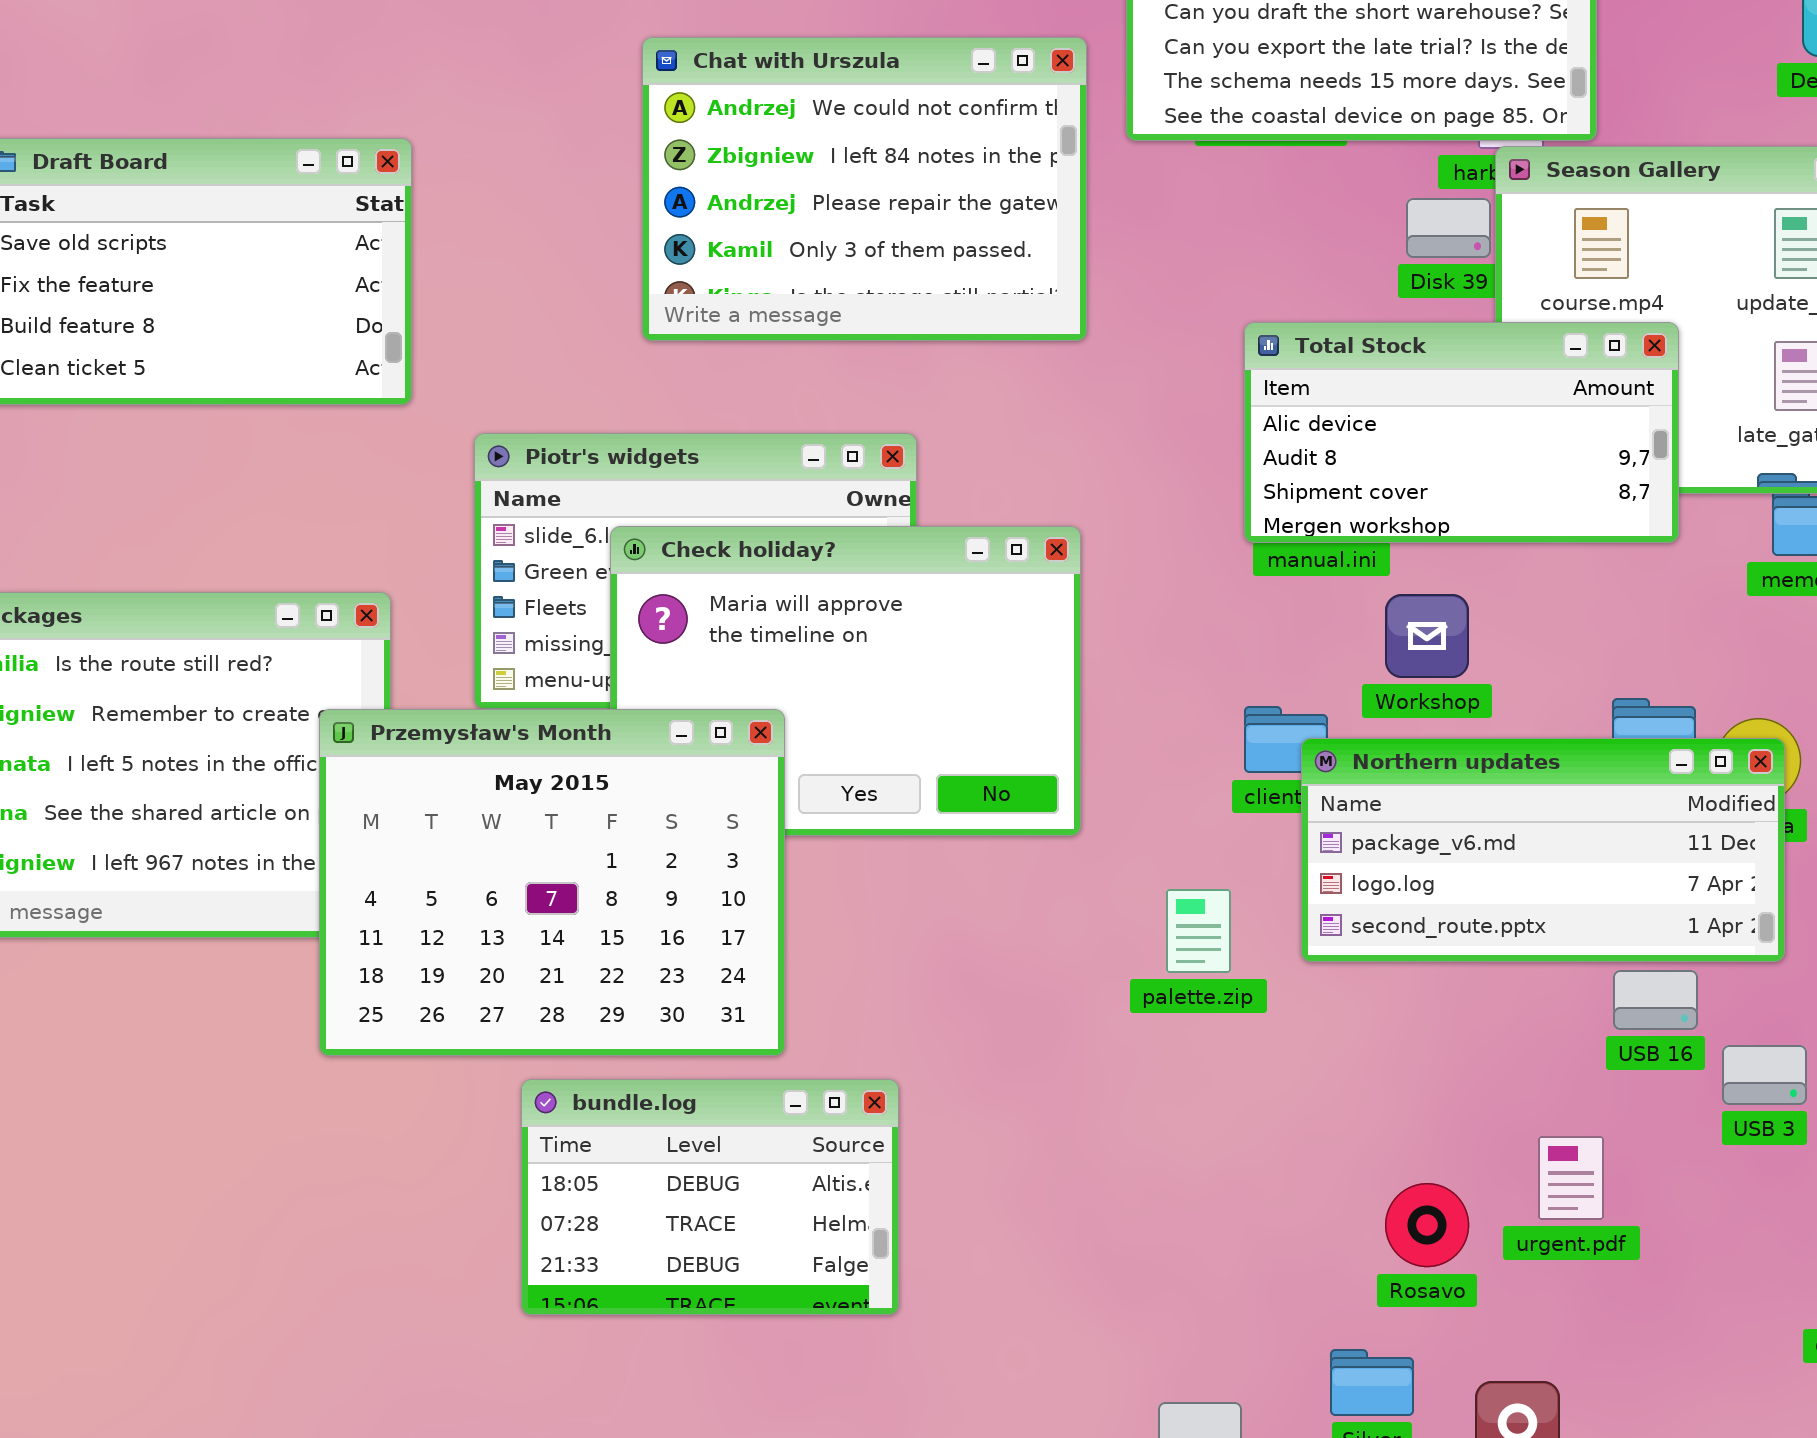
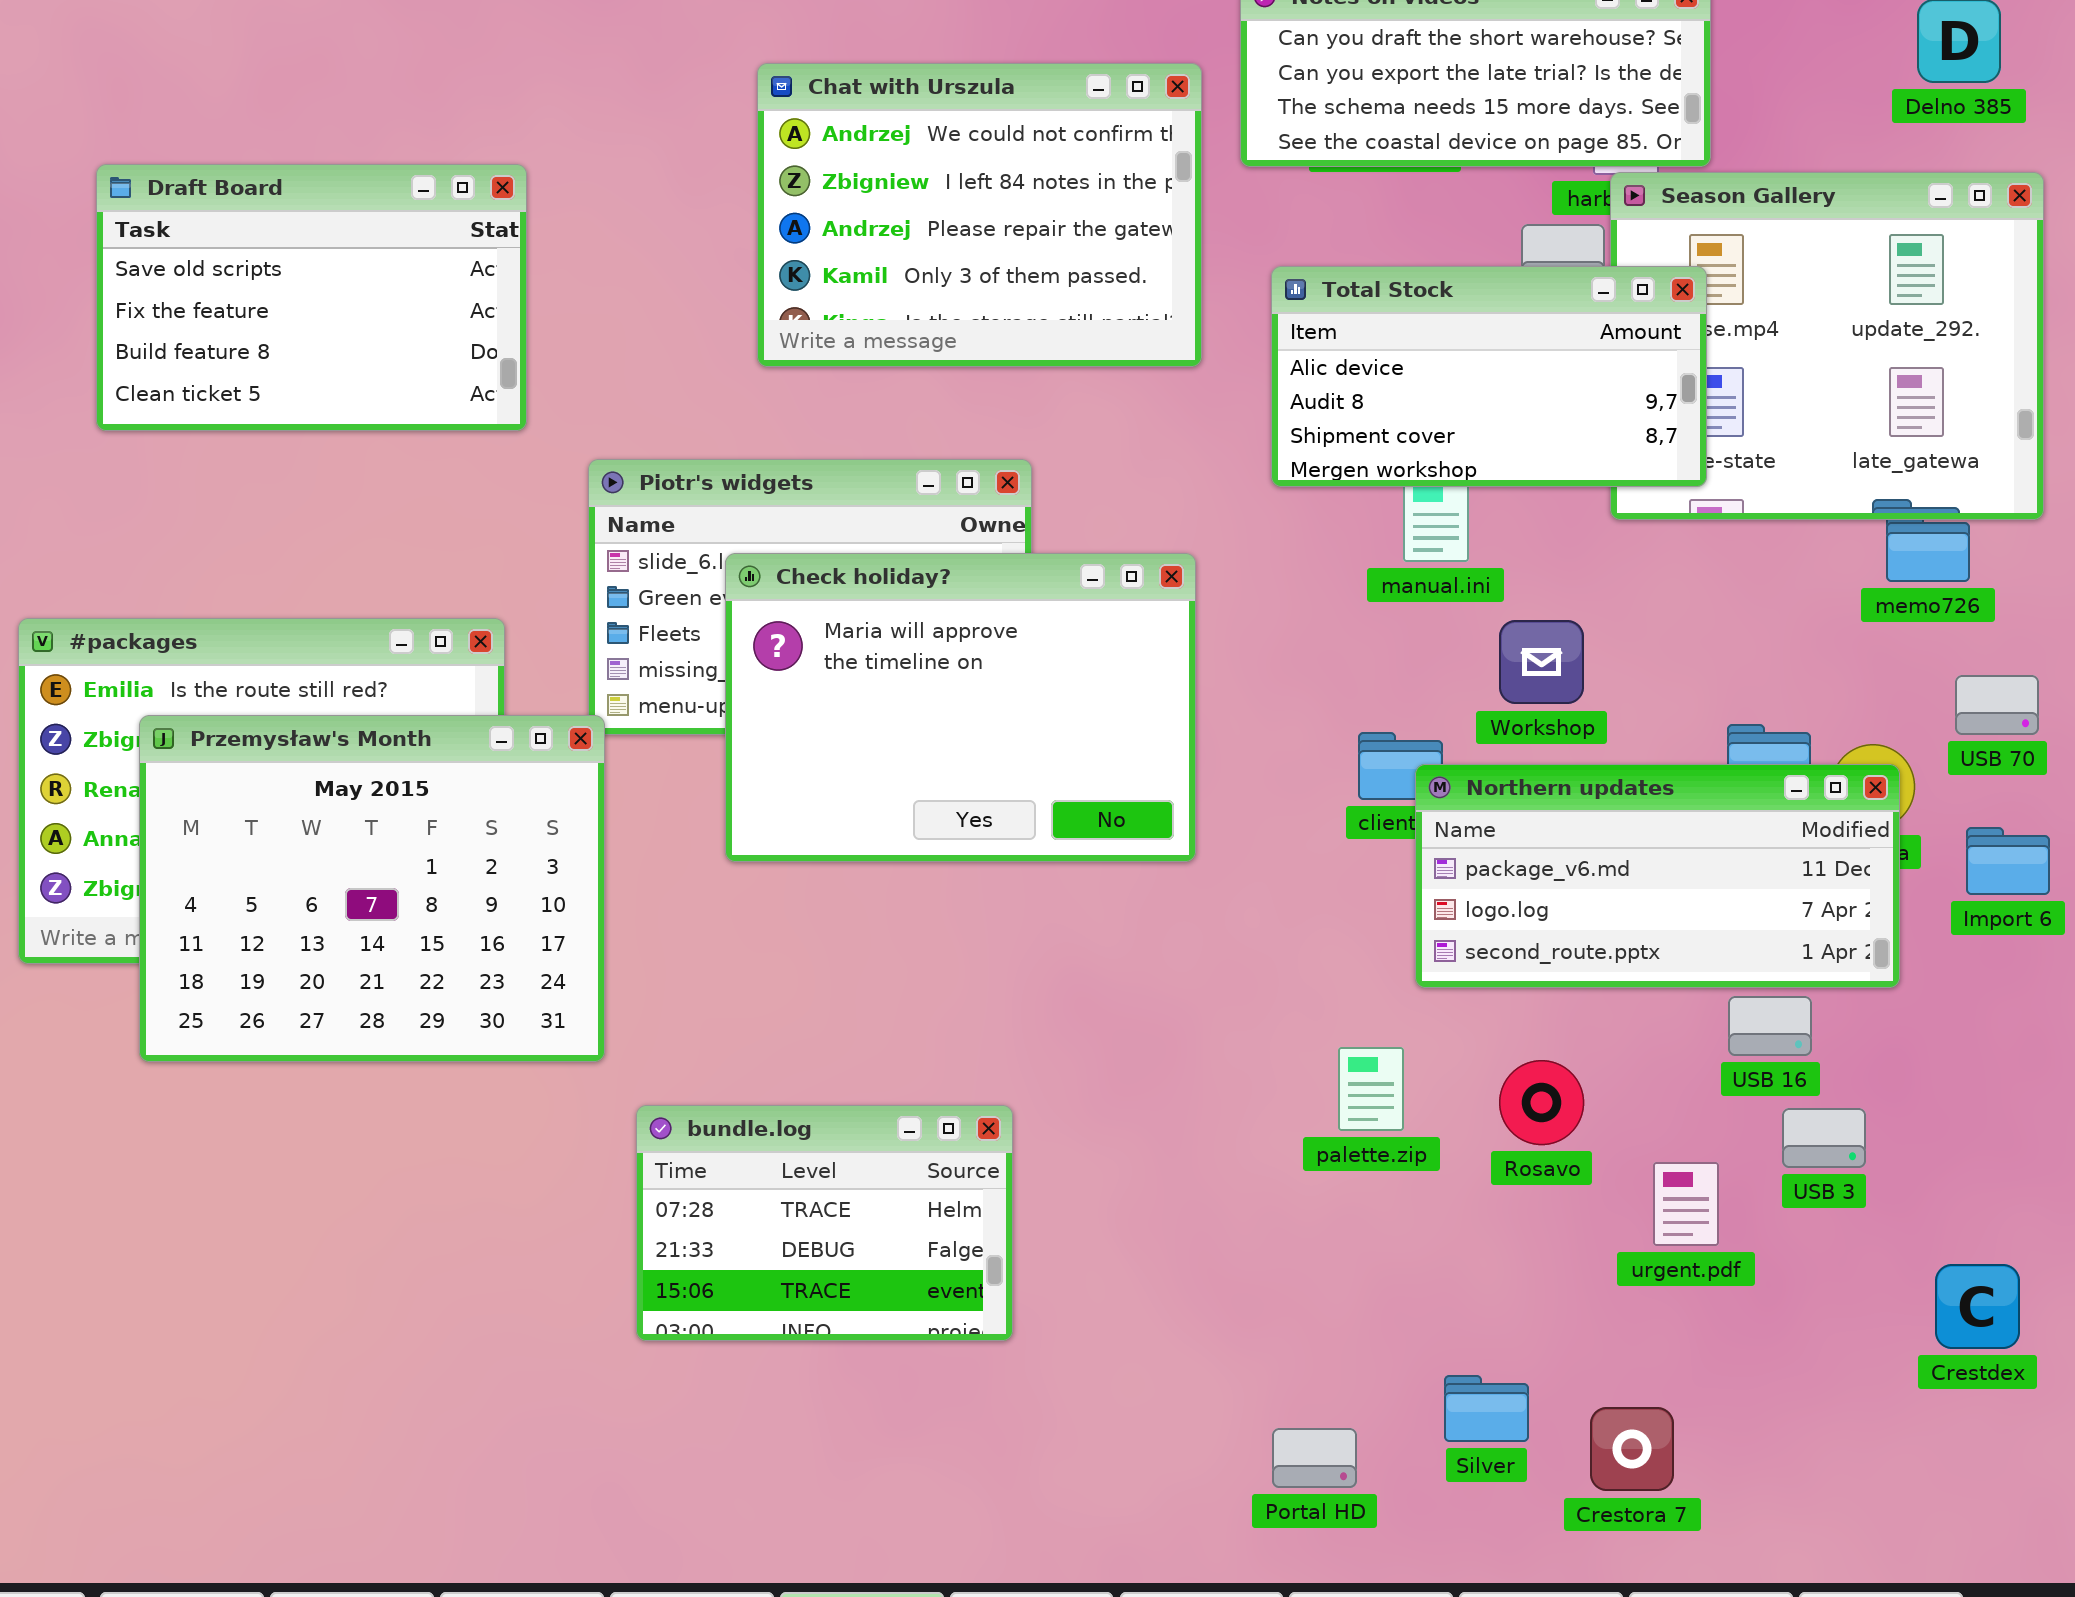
Total Stock: [1244,322,1679,543] -> [1271,266,1707,487], moved
Przemysław's Month: [319,709,785,1056] -> [139,715,605,1062], moved
palette.zip: [1166,889,1231,973] -> [1338,1047,1404,1131], moved
USB 3: [1722,1045,1807,1105] -> [1782,1108,1866,1168], moved
bundle.log: [521,1079,899,1315] -> [636,1105,1013,1341], scrolled down 1 row
Rosavo: [1385,1183,1469,1267] -> [1499,1060,1584,1145], moved

